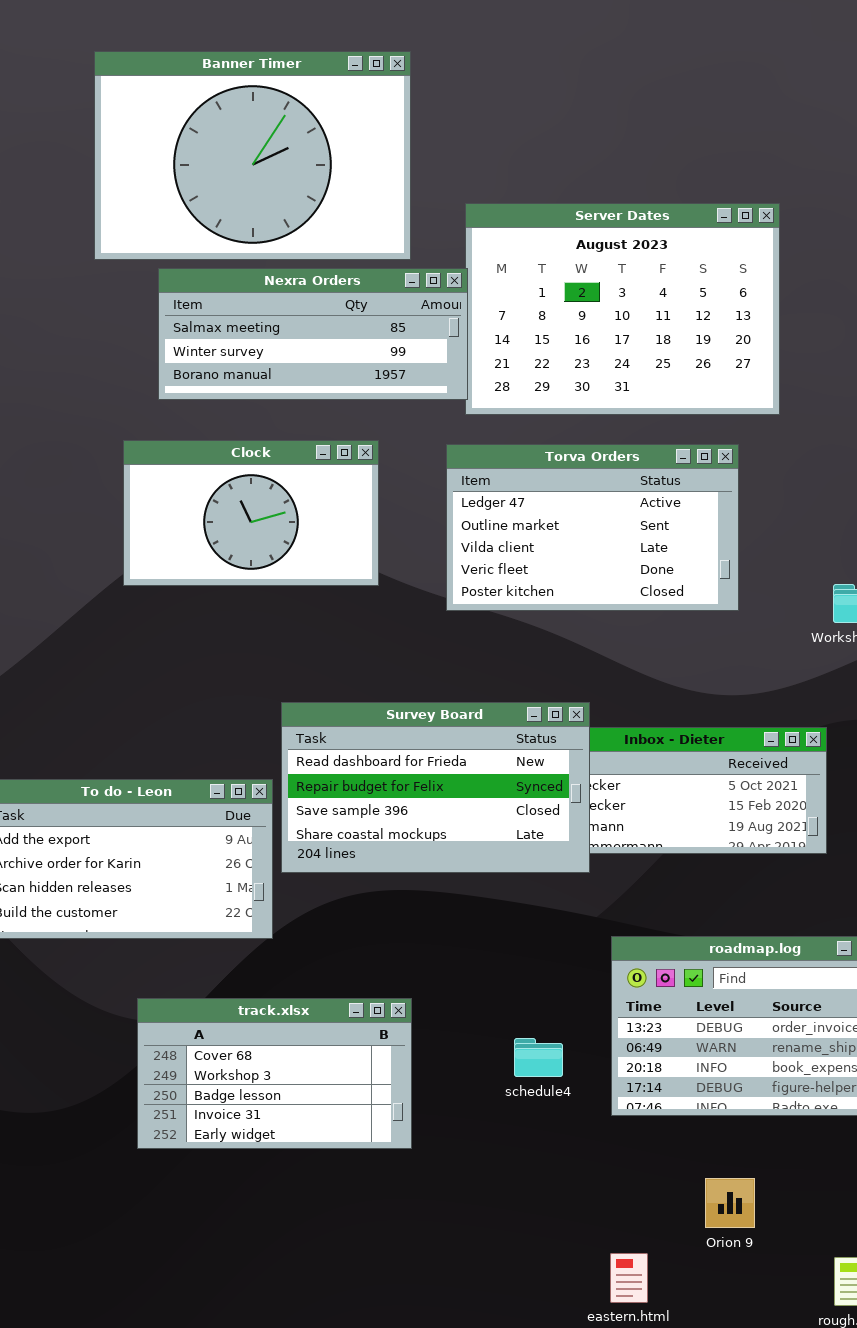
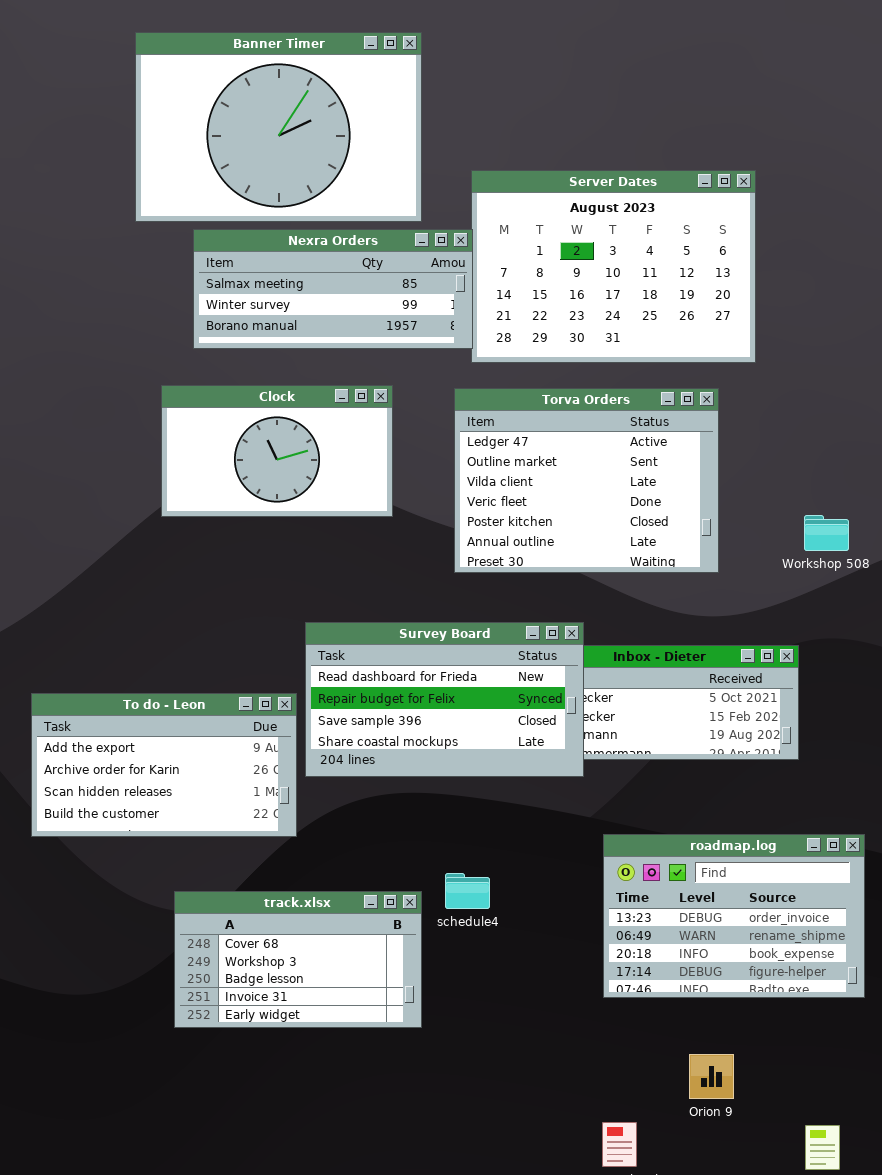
Torva Orders: [446,444,739,611] -> [454,388,719,573], resized
schedule4: [514,1038,563,1077] -> [445,873,490,909], moved

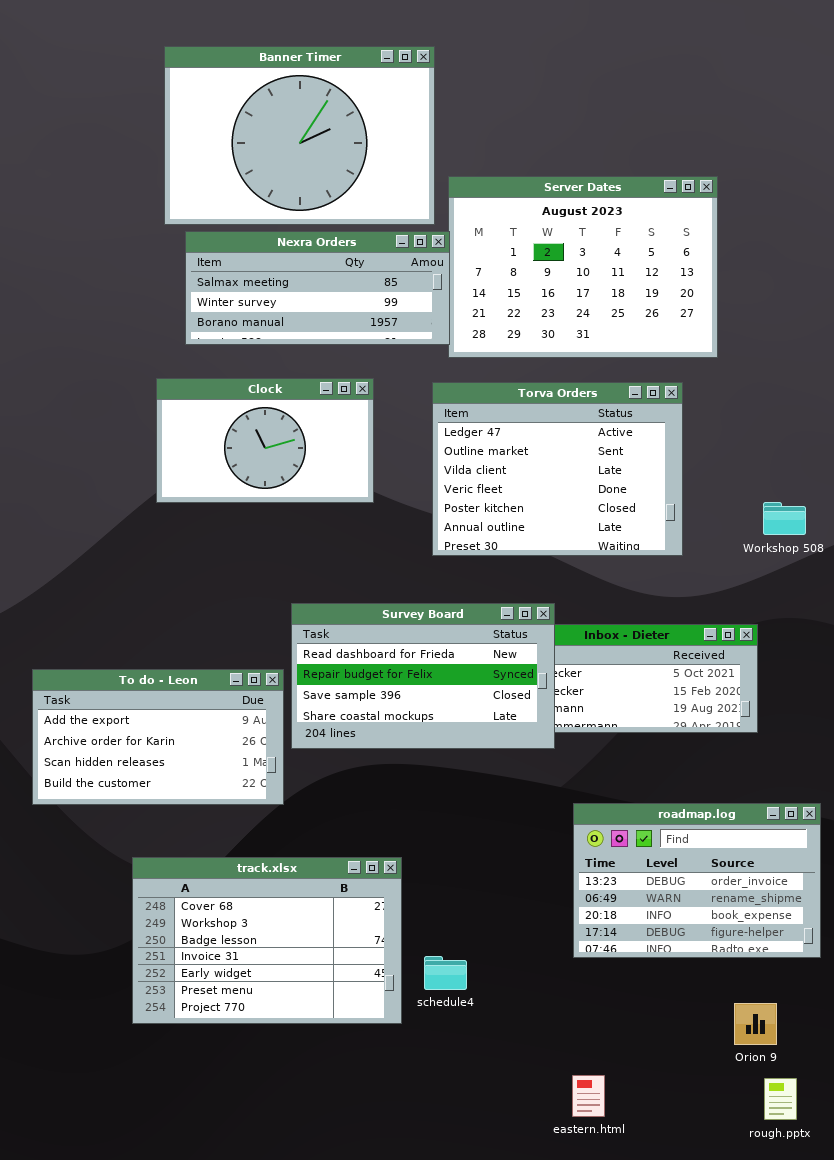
Banner Timer: [135,32,422,222] -> [164,46,435,225], moved
schedule4: [445,873,490,909] -> [424,956,467,990], moved
track.xlsx: [174,891,422,1028] -> [132,857,402,1024], resized
Orion 9: [689,1054,734,1099] -> [734,1003,777,1045], moved

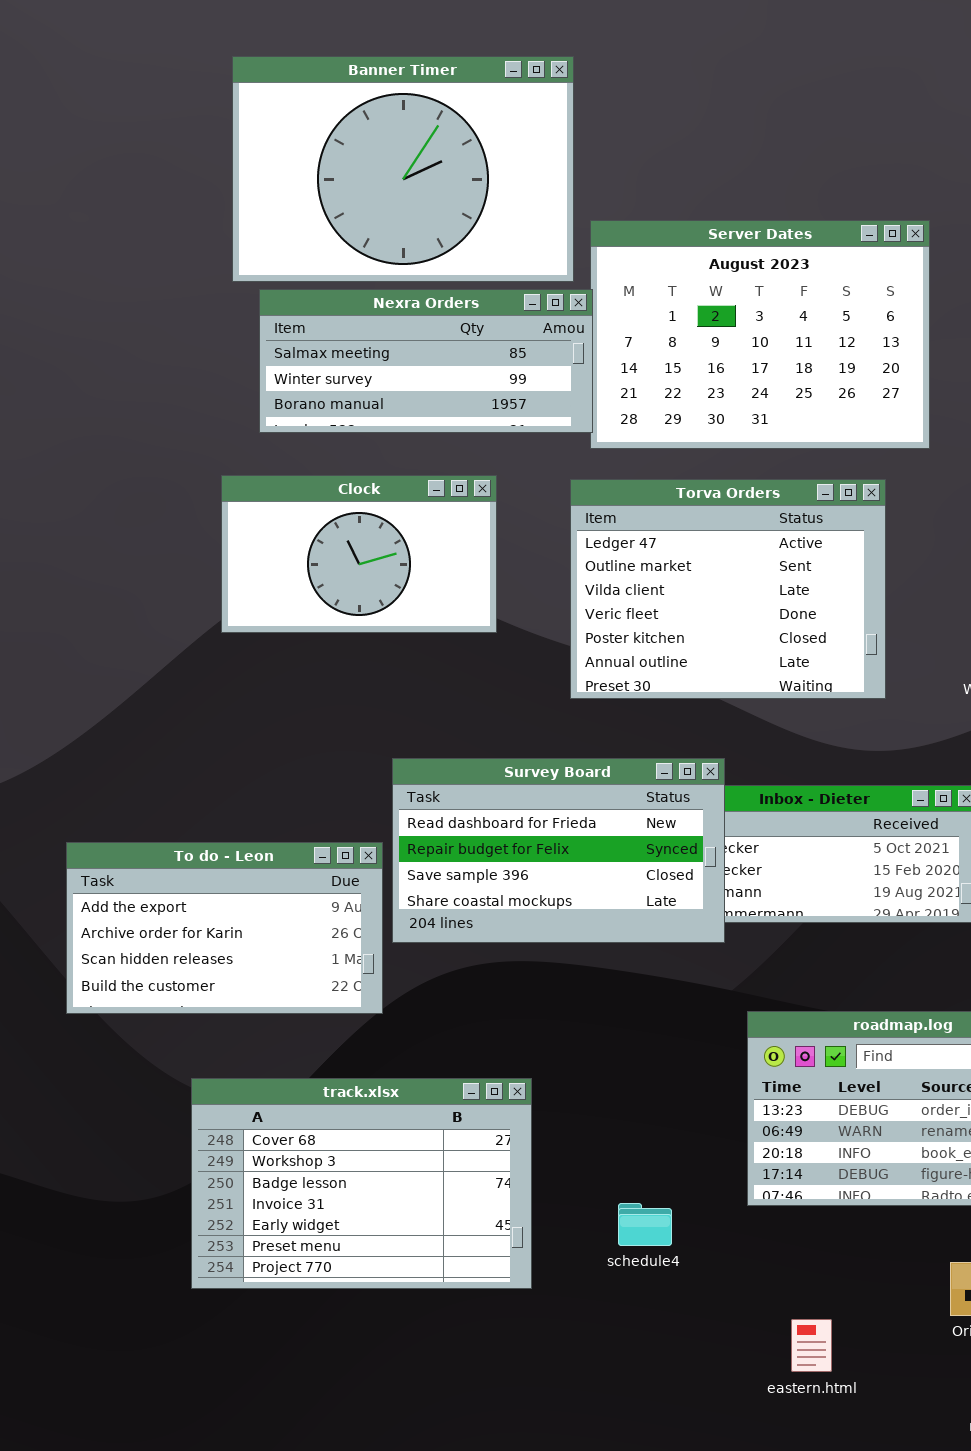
schedule4: [424,956,467,990] -> [618,1203,672,1246], moved
eastern.html: [572,1075,605,1117] -> [791,1319,832,1372], moved

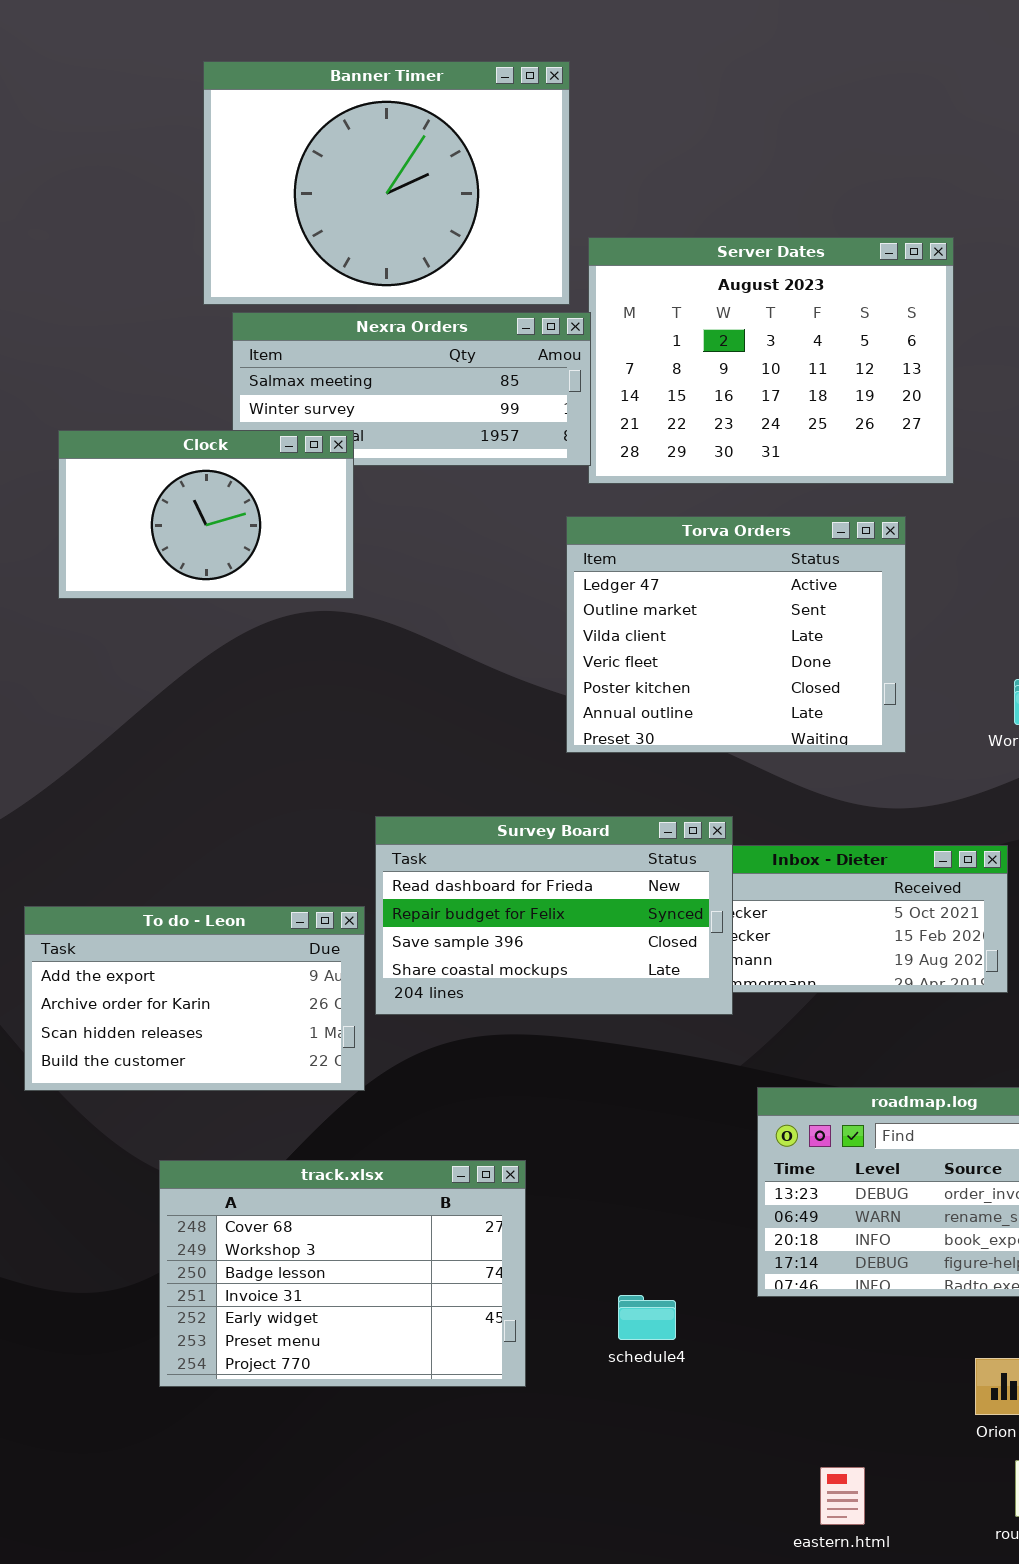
Clock: [221,475,497,633] -> [58,430,354,599], moved
eastern.html: [791,1319,832,1372] -> [820,1467,865,1525], moved

